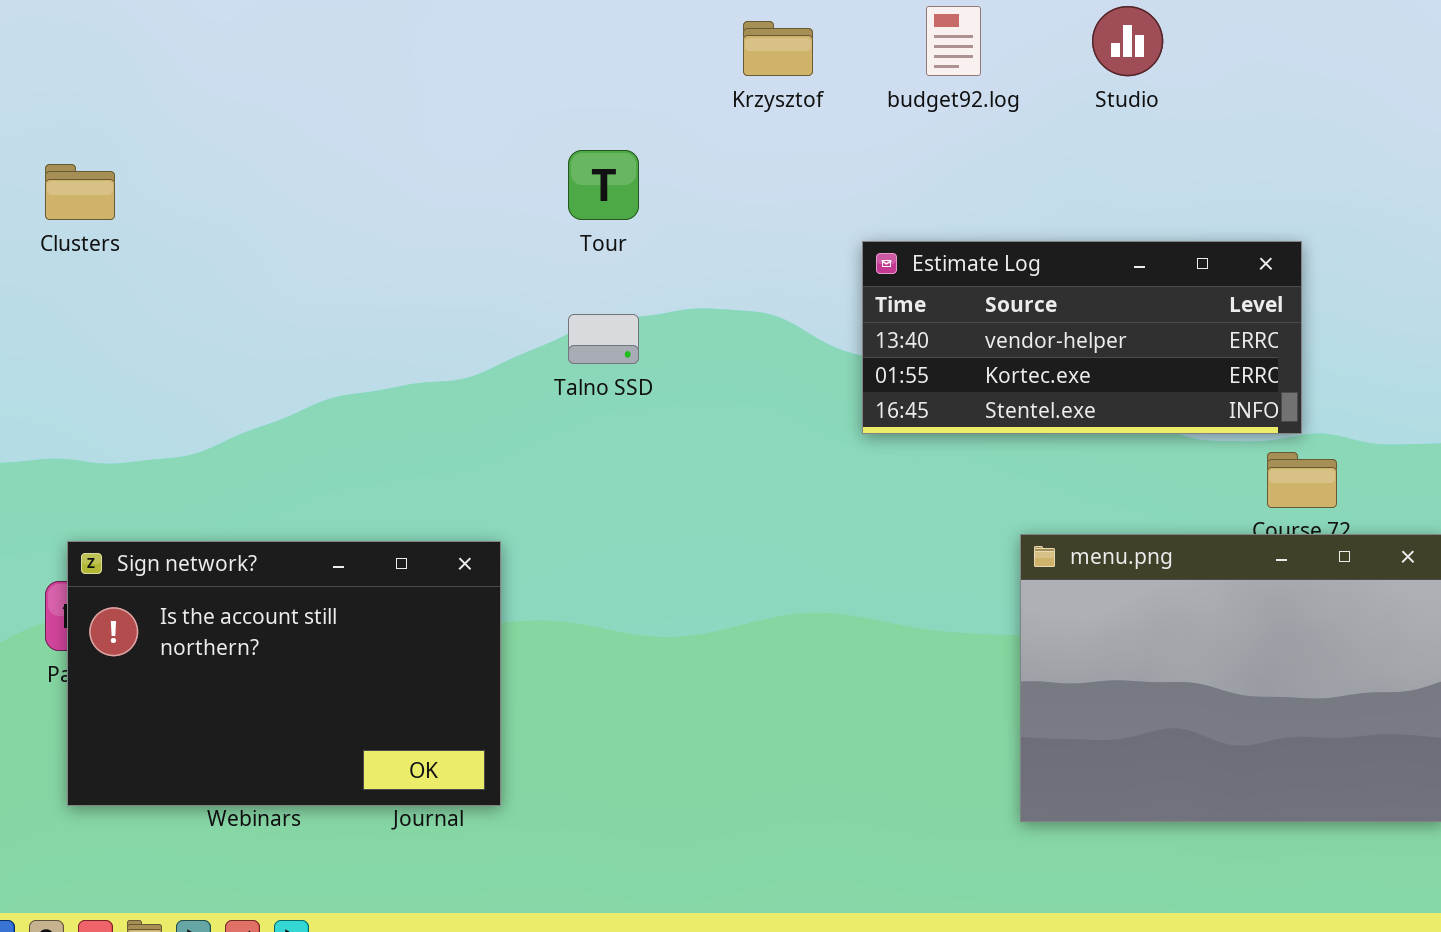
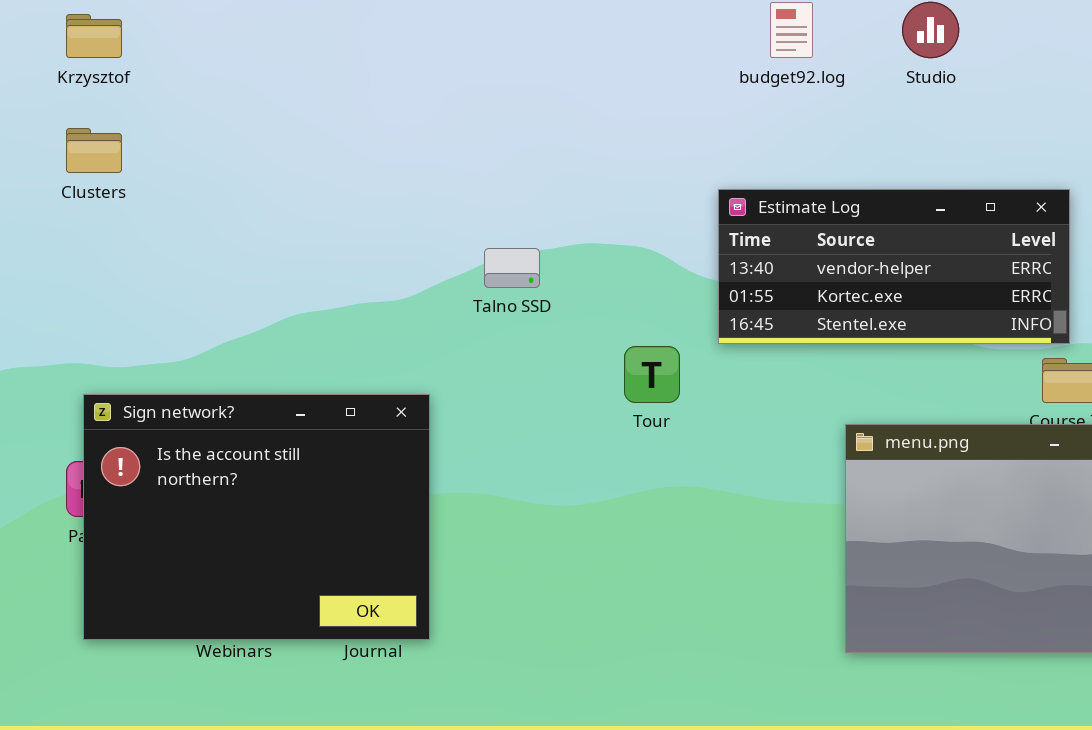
Krzysztof: [743,21,813,76] -> [66,14,122,58], moved
Tour: [568,150,639,220] -> [624,346,680,403], moved
Sign network?: [67,541,501,806] -> [83,394,430,640], resized

